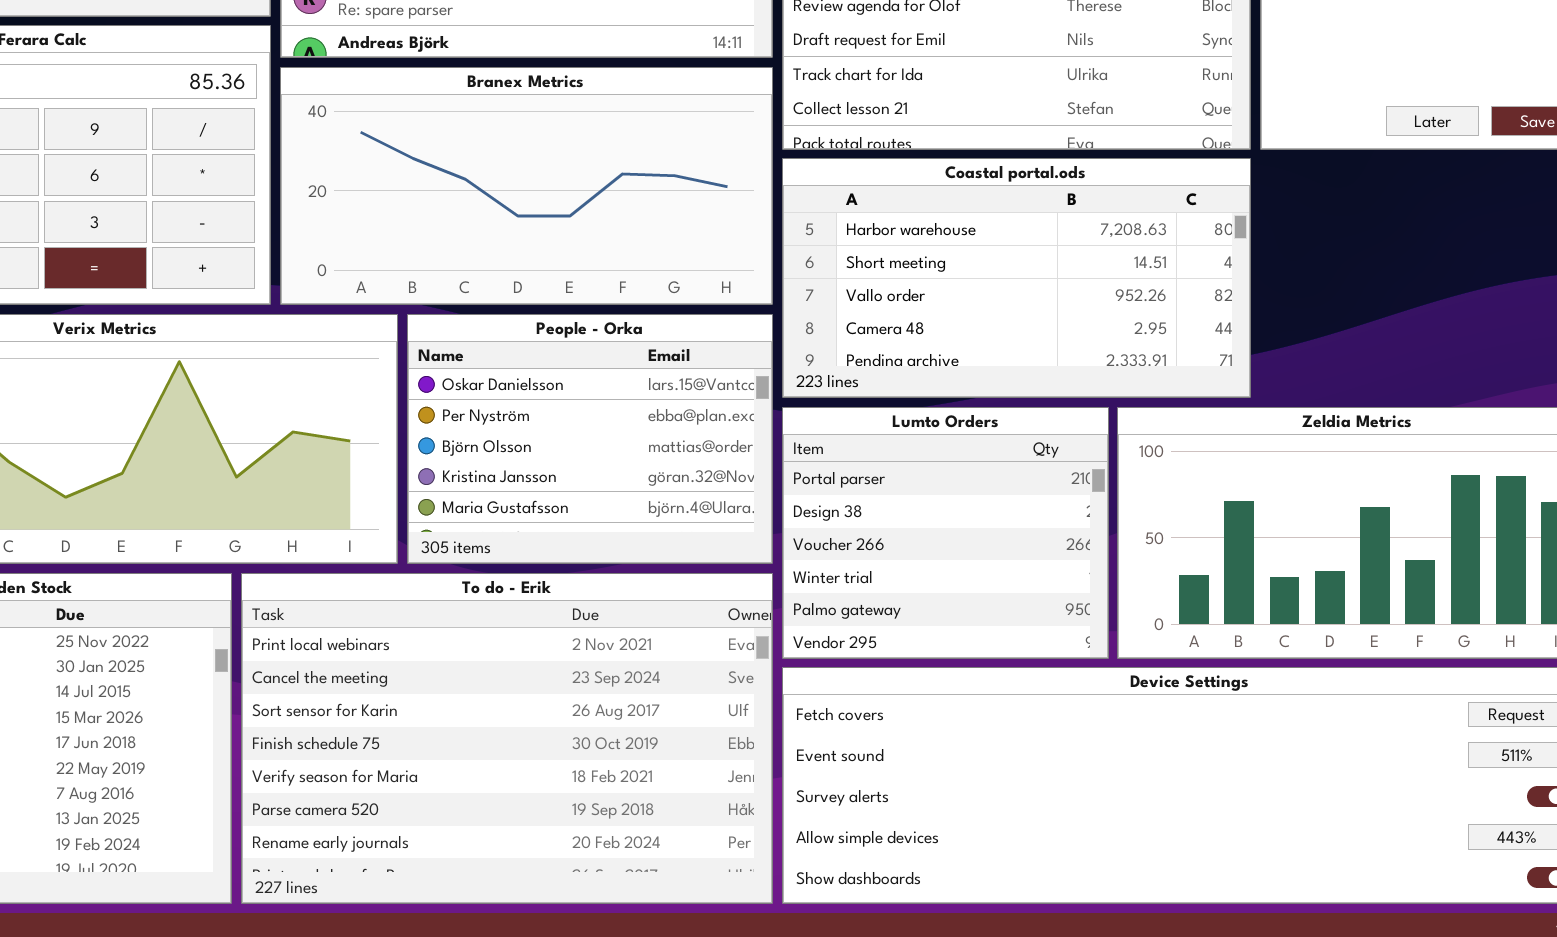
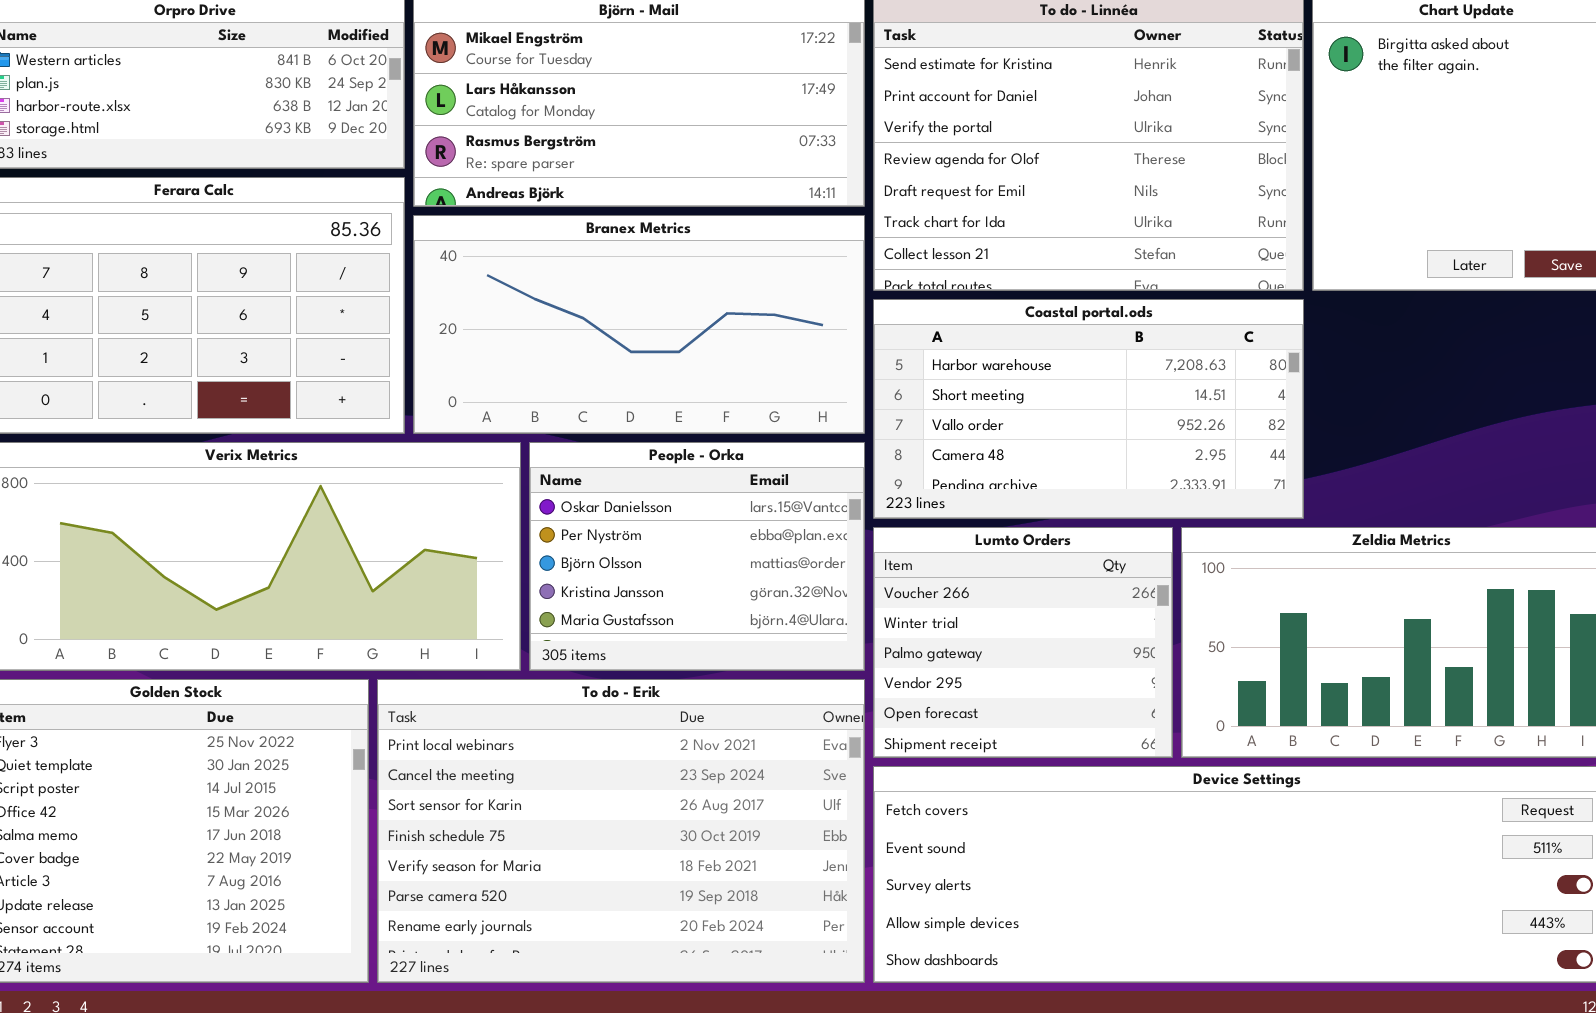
Lumto Orders: [782,407,1109,659] -> [873,527,1173,758], scrolled down 2 rows

